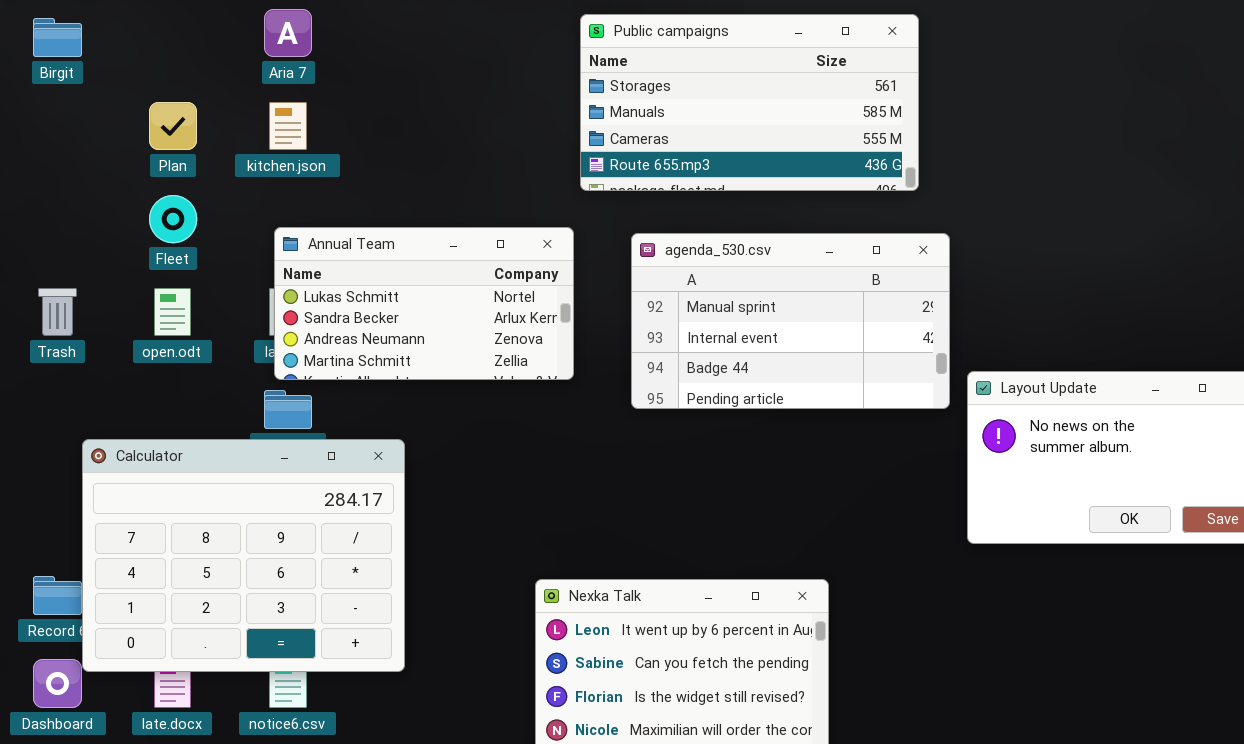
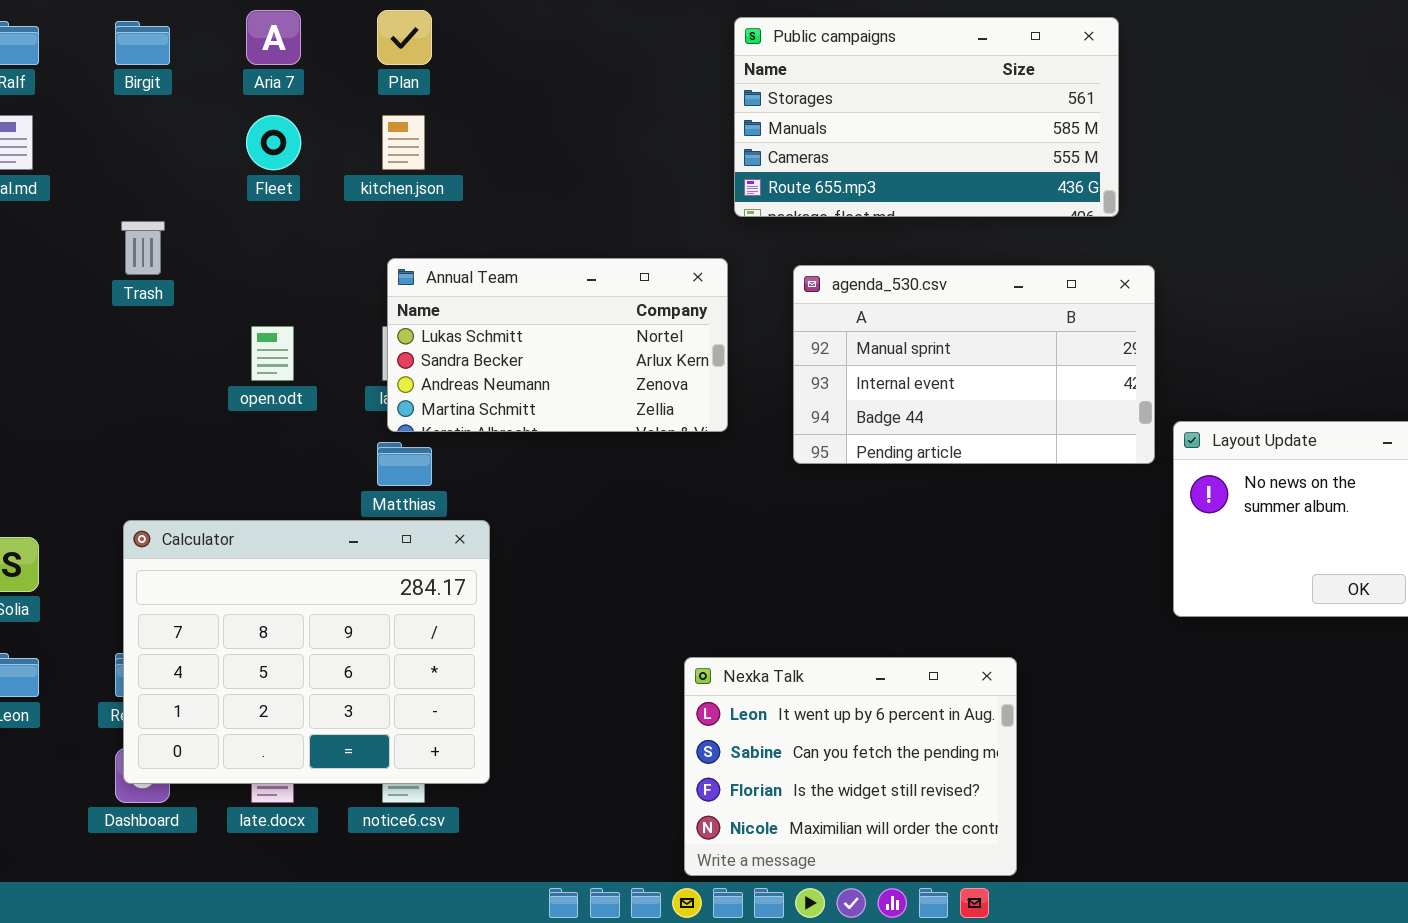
Aria 7: [264,9,312,57] -> [246,10,301,65], moved
Plan: [149,102,197,150] -> [377,10,432,65], moved
Fleet: [149,195,197,243] -> [246,115,301,170], moved
Trash: [38,288,77,336] -> [121,221,165,275], moved
Calculator: [82,439,405,672] -> [123,520,490,784], moved

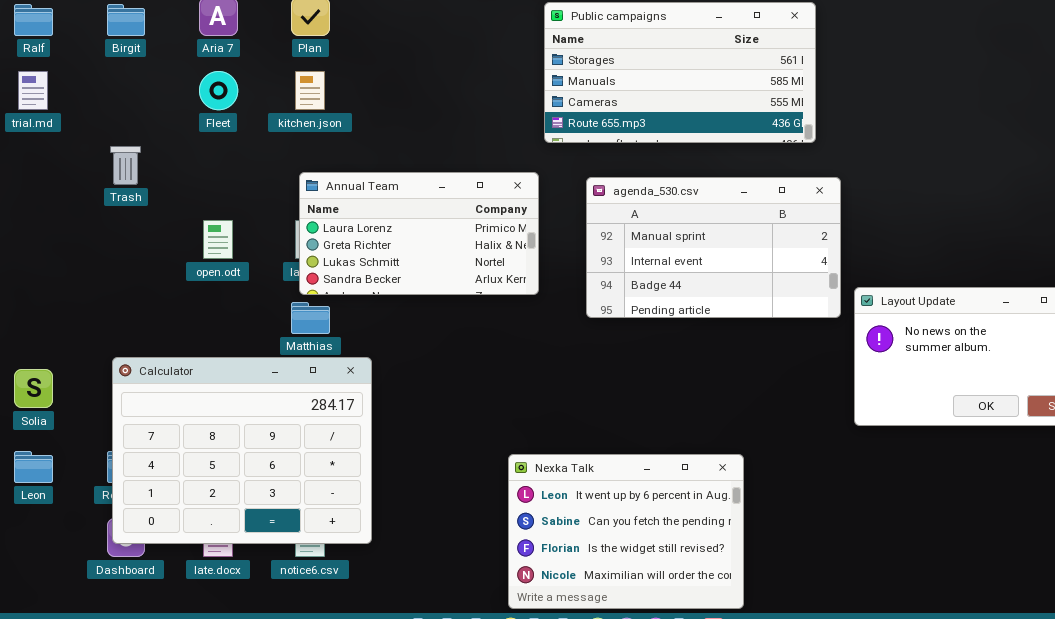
Annual Team: [387,258,728,432] -> [299,172,539,295], scrolled up 2 rows

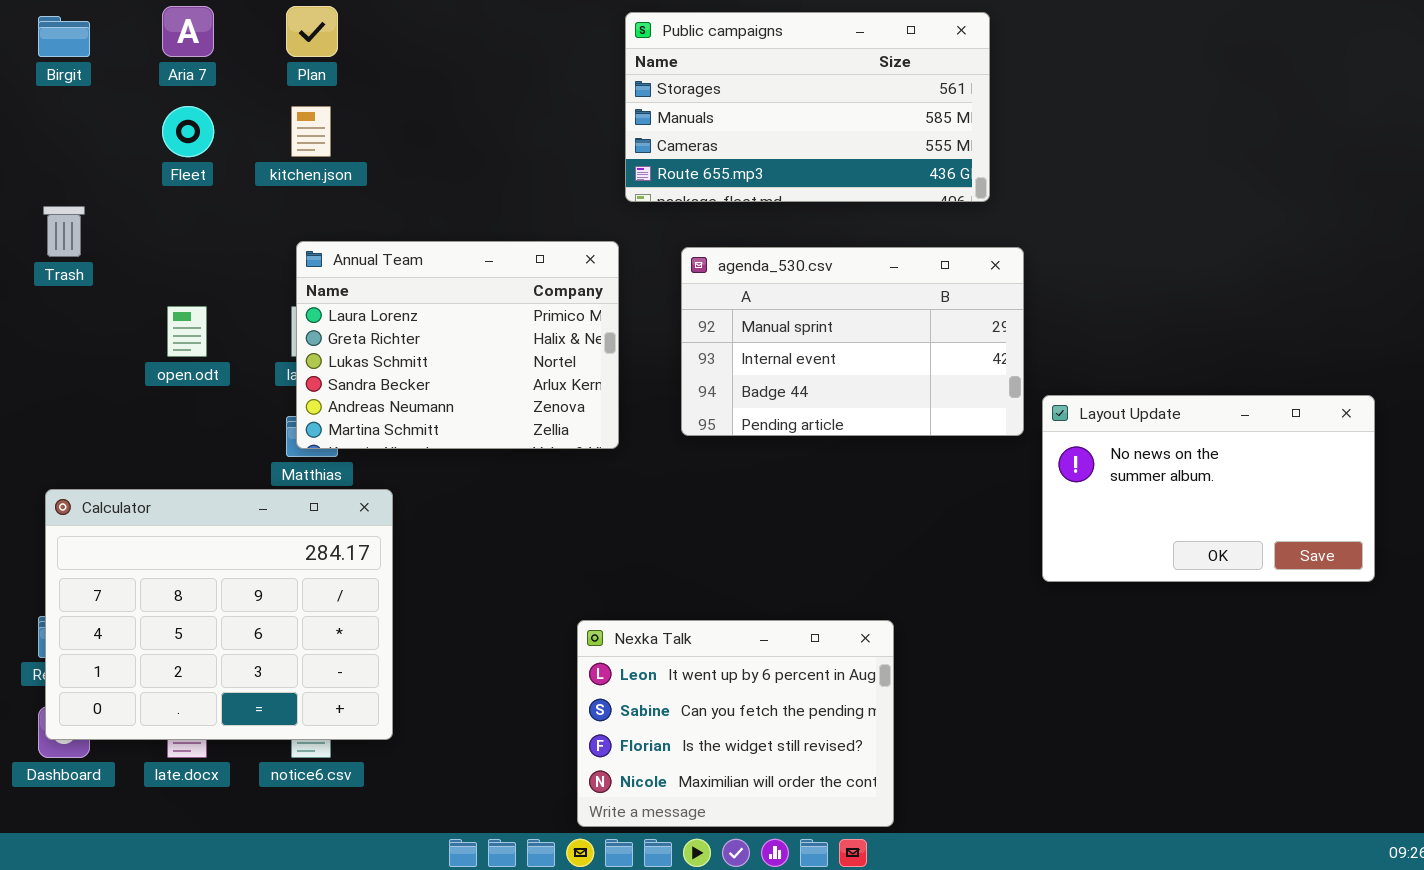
Annual Team: [299,172,539,295] -> [296,241,619,449], resized

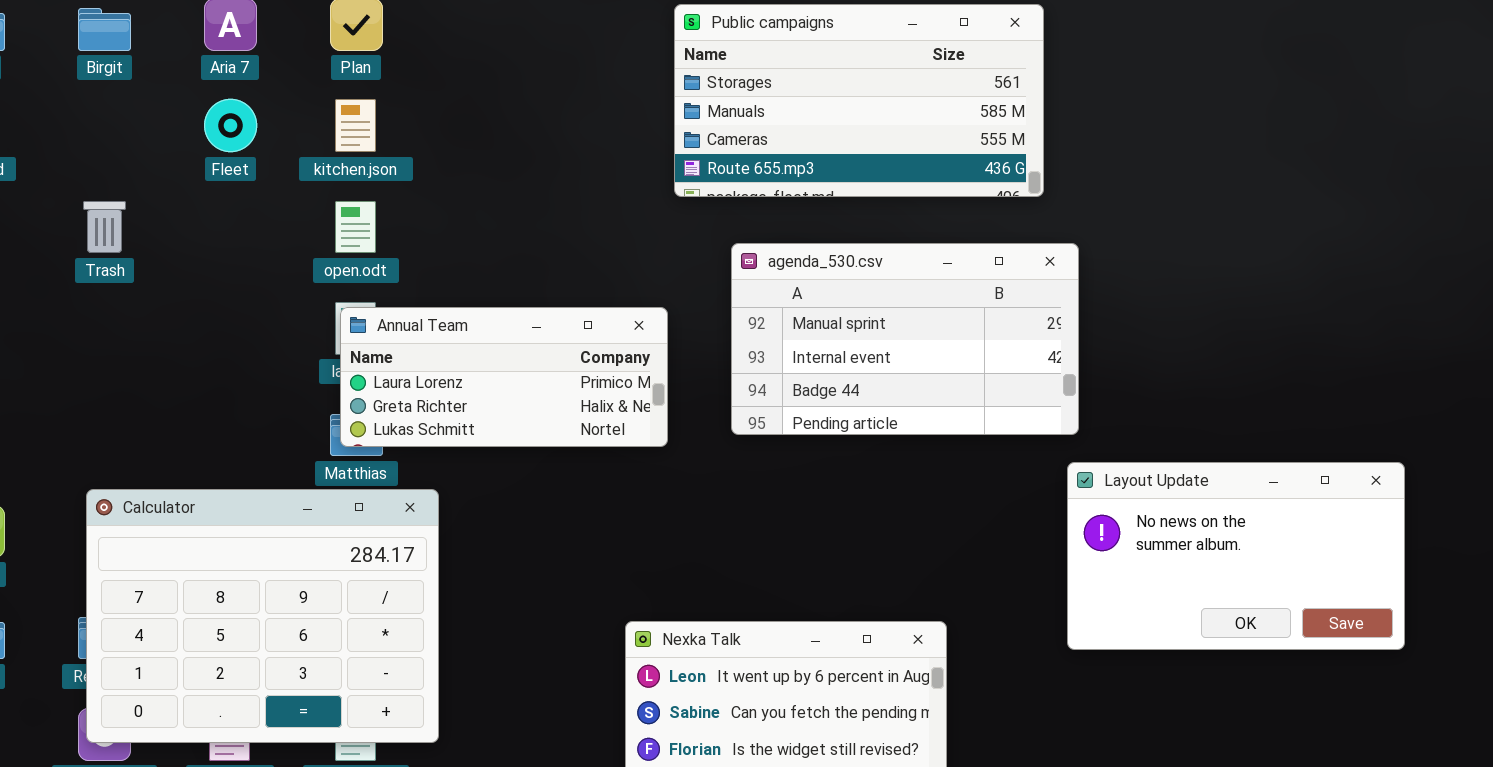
Annual Team: [296,241,619,449] -> [340,307,668,447], resized
open.odt: [167,306,207,357] -> [335,201,376,253], moved
Layout Update: [1042,395,1375,582] -> [1067,462,1405,650], moved

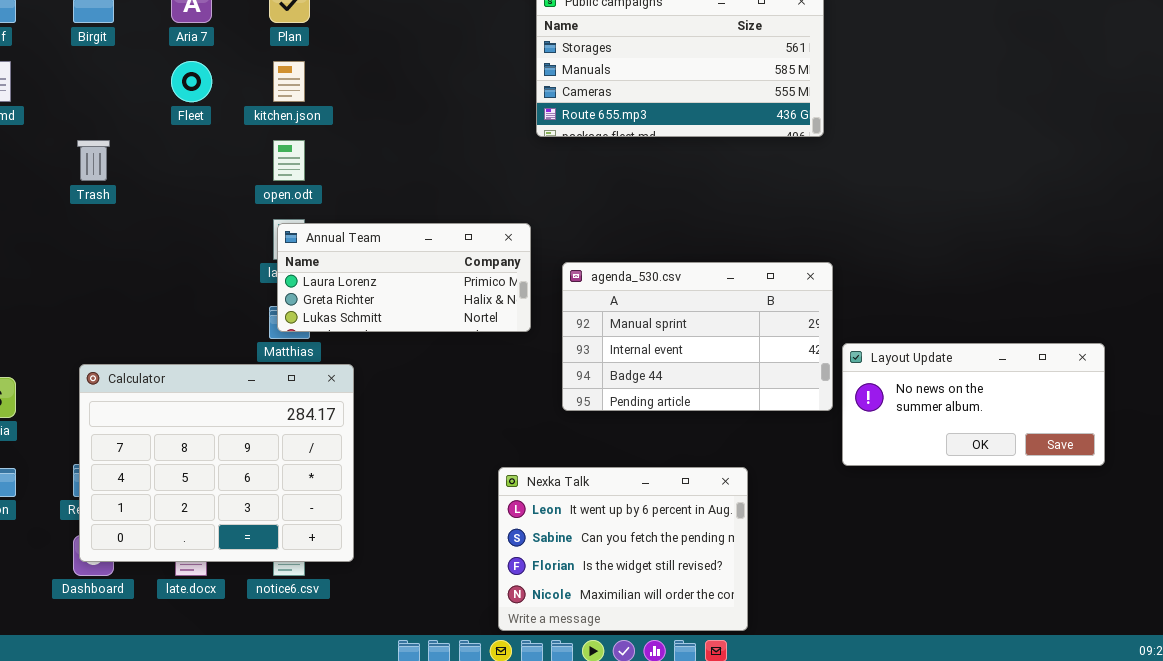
agenda_530.csv: [731,243,1079,435] -> [562,262,833,411], moved
Layout Update: [1067,462,1405,650] -> [842,343,1105,466], resized

